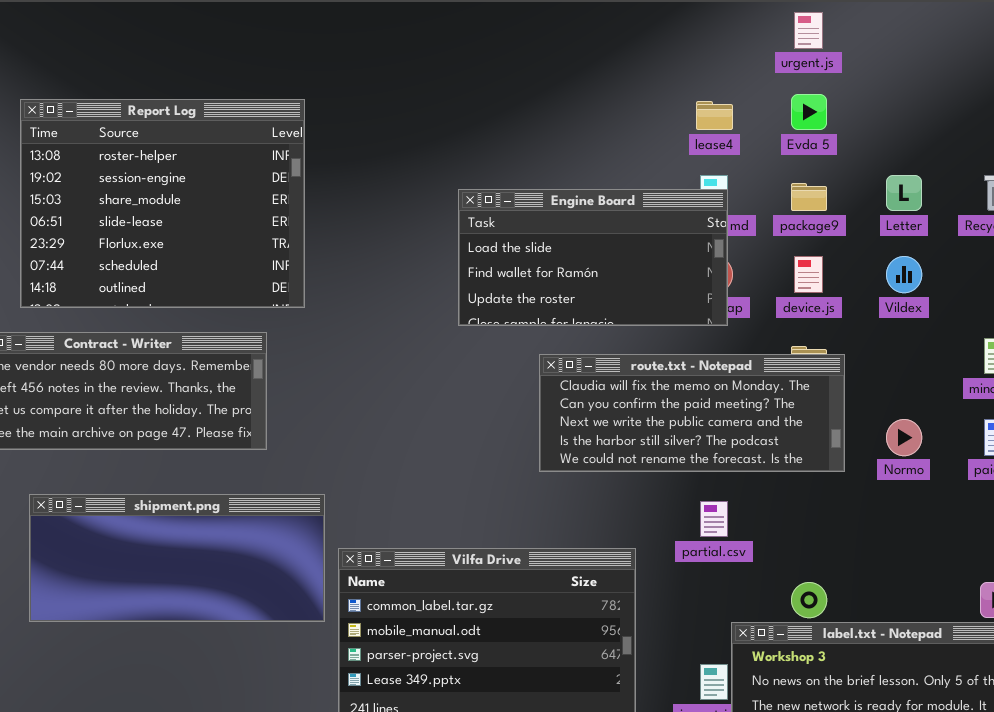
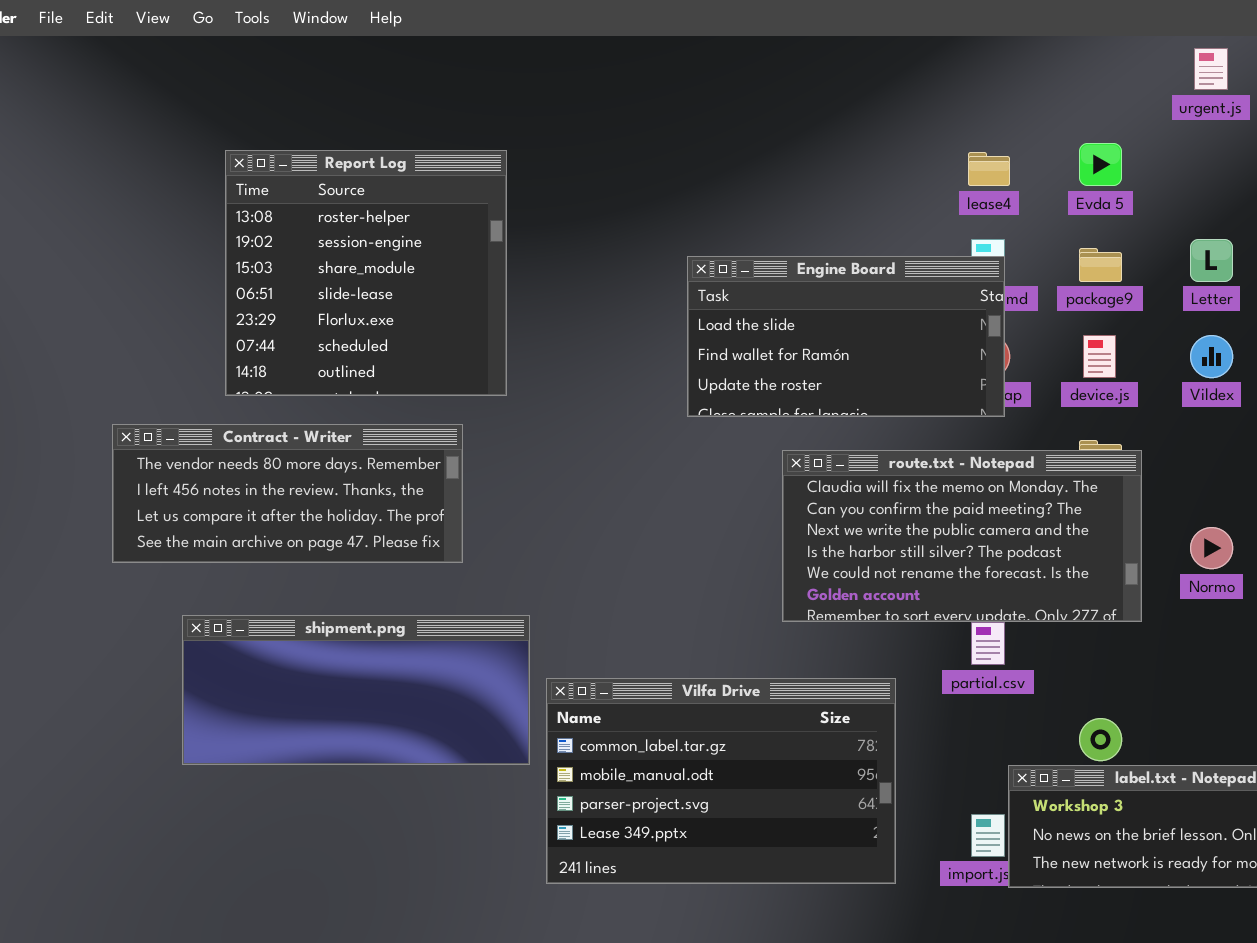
urgent.js: [794,12,823,49] -> [1194,48,1228,90], moved
Report Log: [20,99,305,308] -> [225,150,507,396], resized
route.txt - Notepad: [539,354,845,472] -> [782,450,1142,622], resized

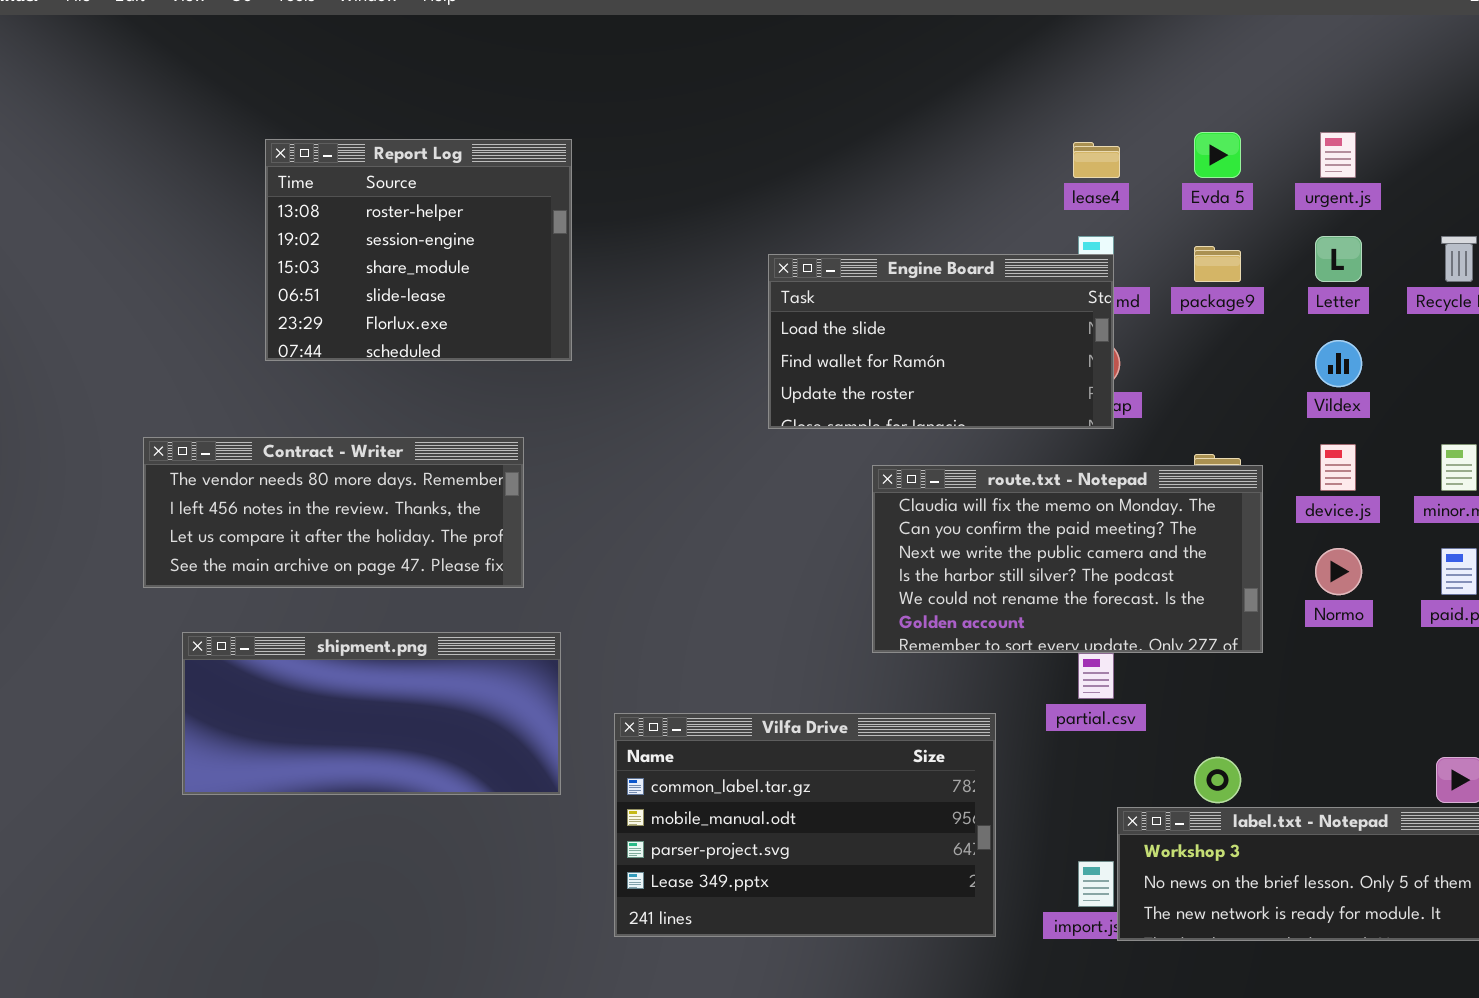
urgent.js: [1194,48,1228,90] -> [1320,132,1356,178], moved
Report Log: [225,150,507,396] -> [265,139,572,361], resized
device.js: [1083,335,1116,378] -> [1320,444,1356,491], moved
shipment.png: [182,615,530,765] -> [182,632,561,795], moved

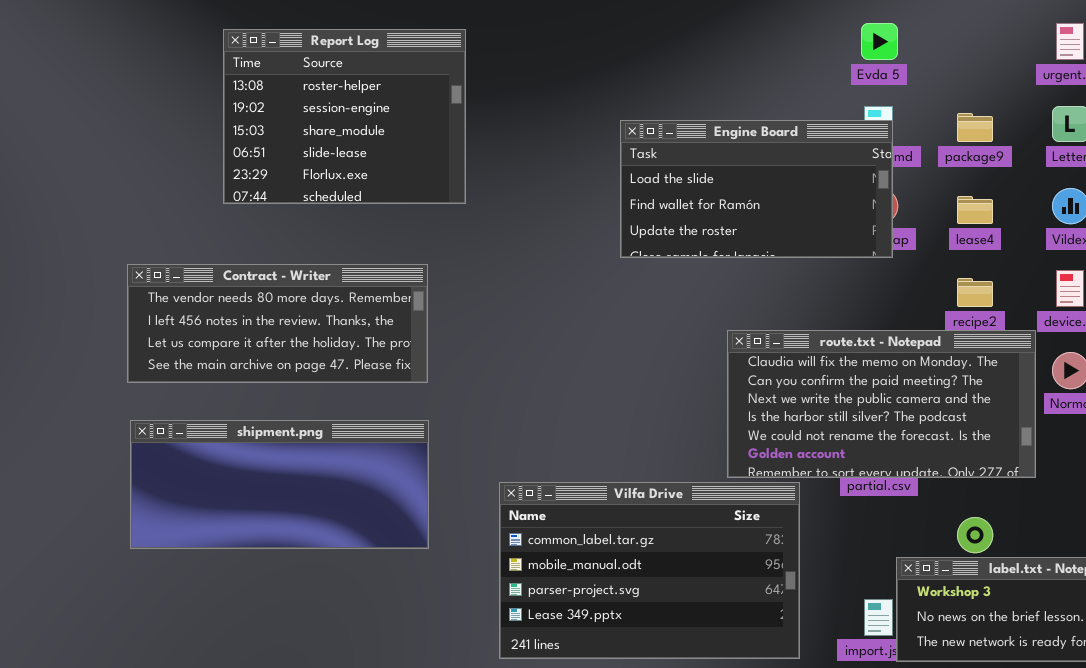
Evda 5: [1194,132,1241,178] -> [861,23,898,60], moved
lease4: [1073,142,1120,178] -> [957,196,993,224], moved
route.txt - Notepad: [872,465,1263,653] -> [727,330,1036,478], moved
shipment.png: [182,632,561,795] -> [130,420,429,549], moved

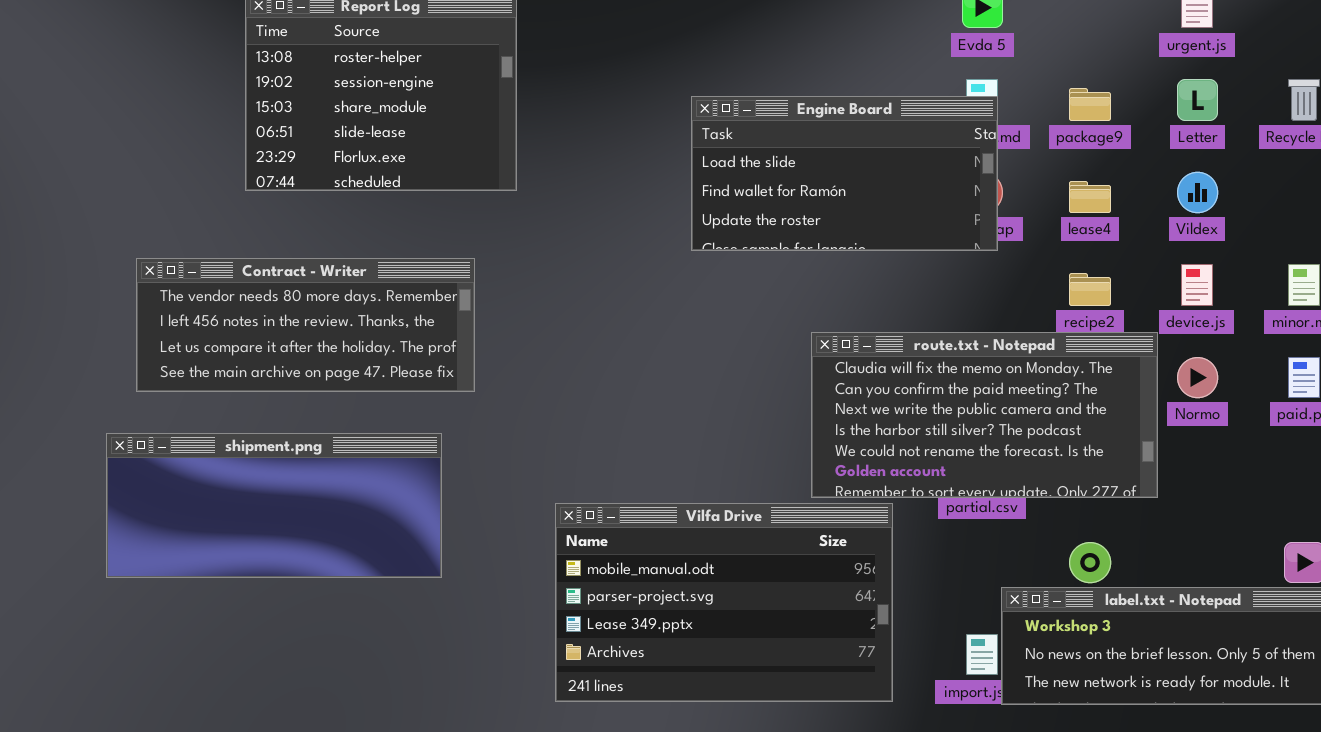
shipment.png: [130,420,429,549] -> [106,433,442,578], moved
Vilfa Drive: [499,482,800,659] -> [555,503,893,702], scrolled down 1 row

